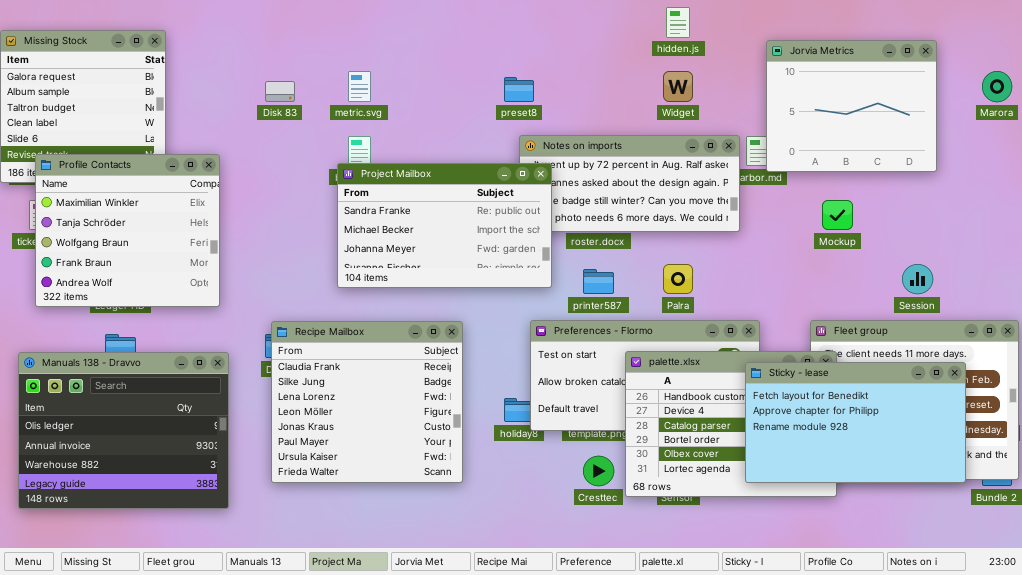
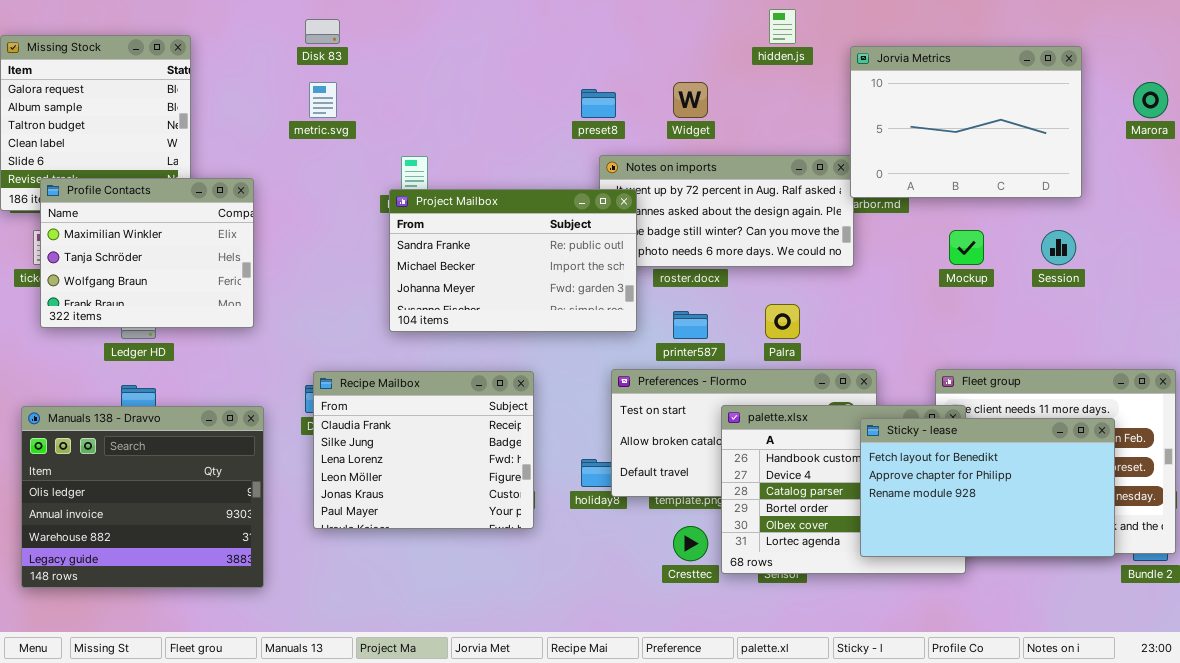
Jorvia Metrics: [766,40,937,172] -> [850,46,1082,198], resized
metric.svg: [348,71,371,102] -> [309,82,337,118], moved
Widget: [663,71,693,102] -> [673,82,708,118], moved
Disk 83: [265,81,295,102] -> [305,19,340,44], moved
Profile Contacts: [35,154,220,307] -> [40,178,254,328], resized
Session: [902,264,933,294] -> [1041,230,1076,265], moved
Recipe Mailbox: [271,321,463,483] -> [313,371,534,529], resized

